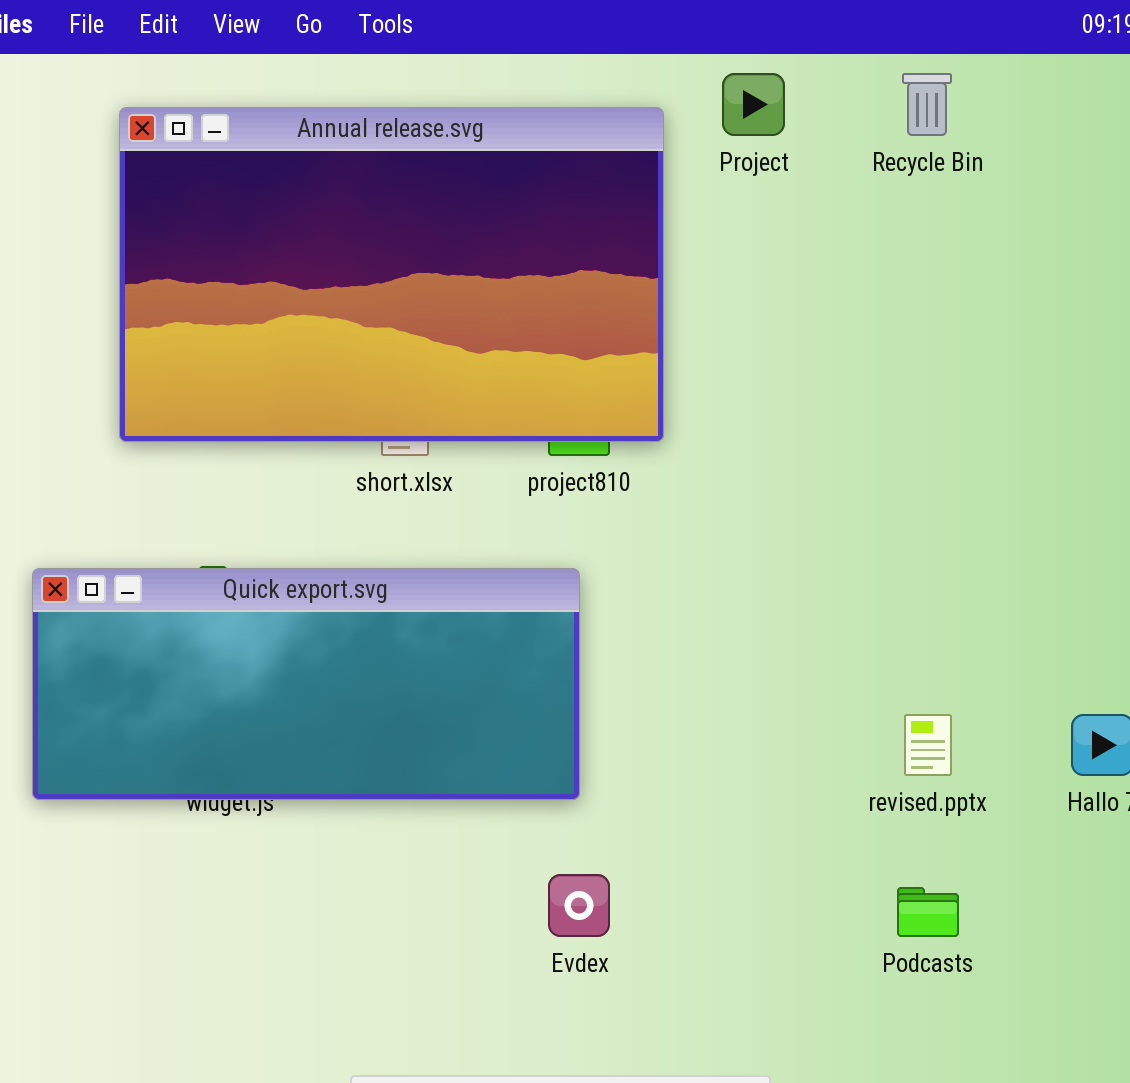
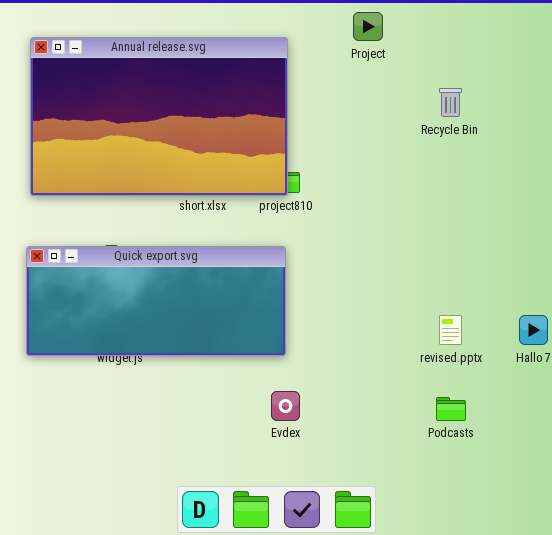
Recycle Bin: [902,73,952,136] -> [439,88,462,117], moved
Annual release.svg: [119,107,664,442] -> [30,37,288,196], moved

